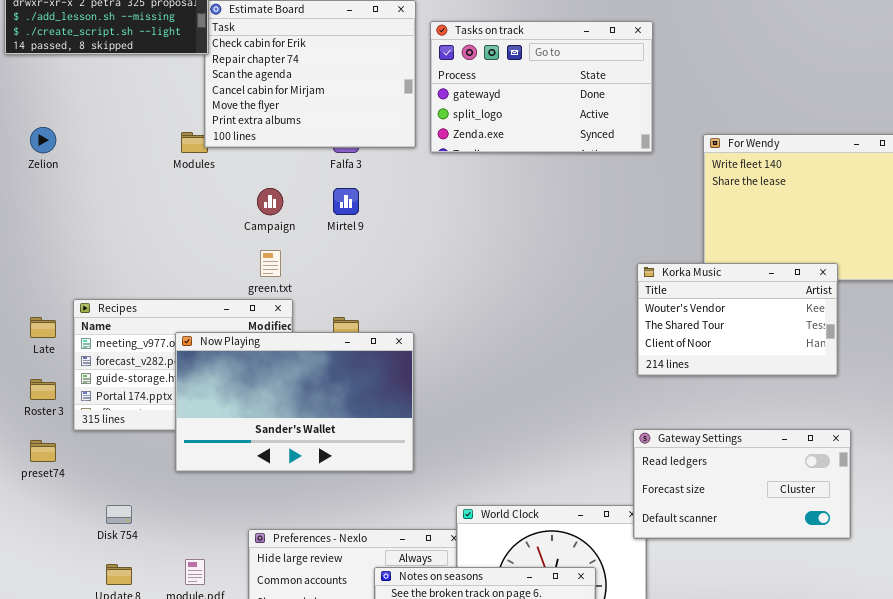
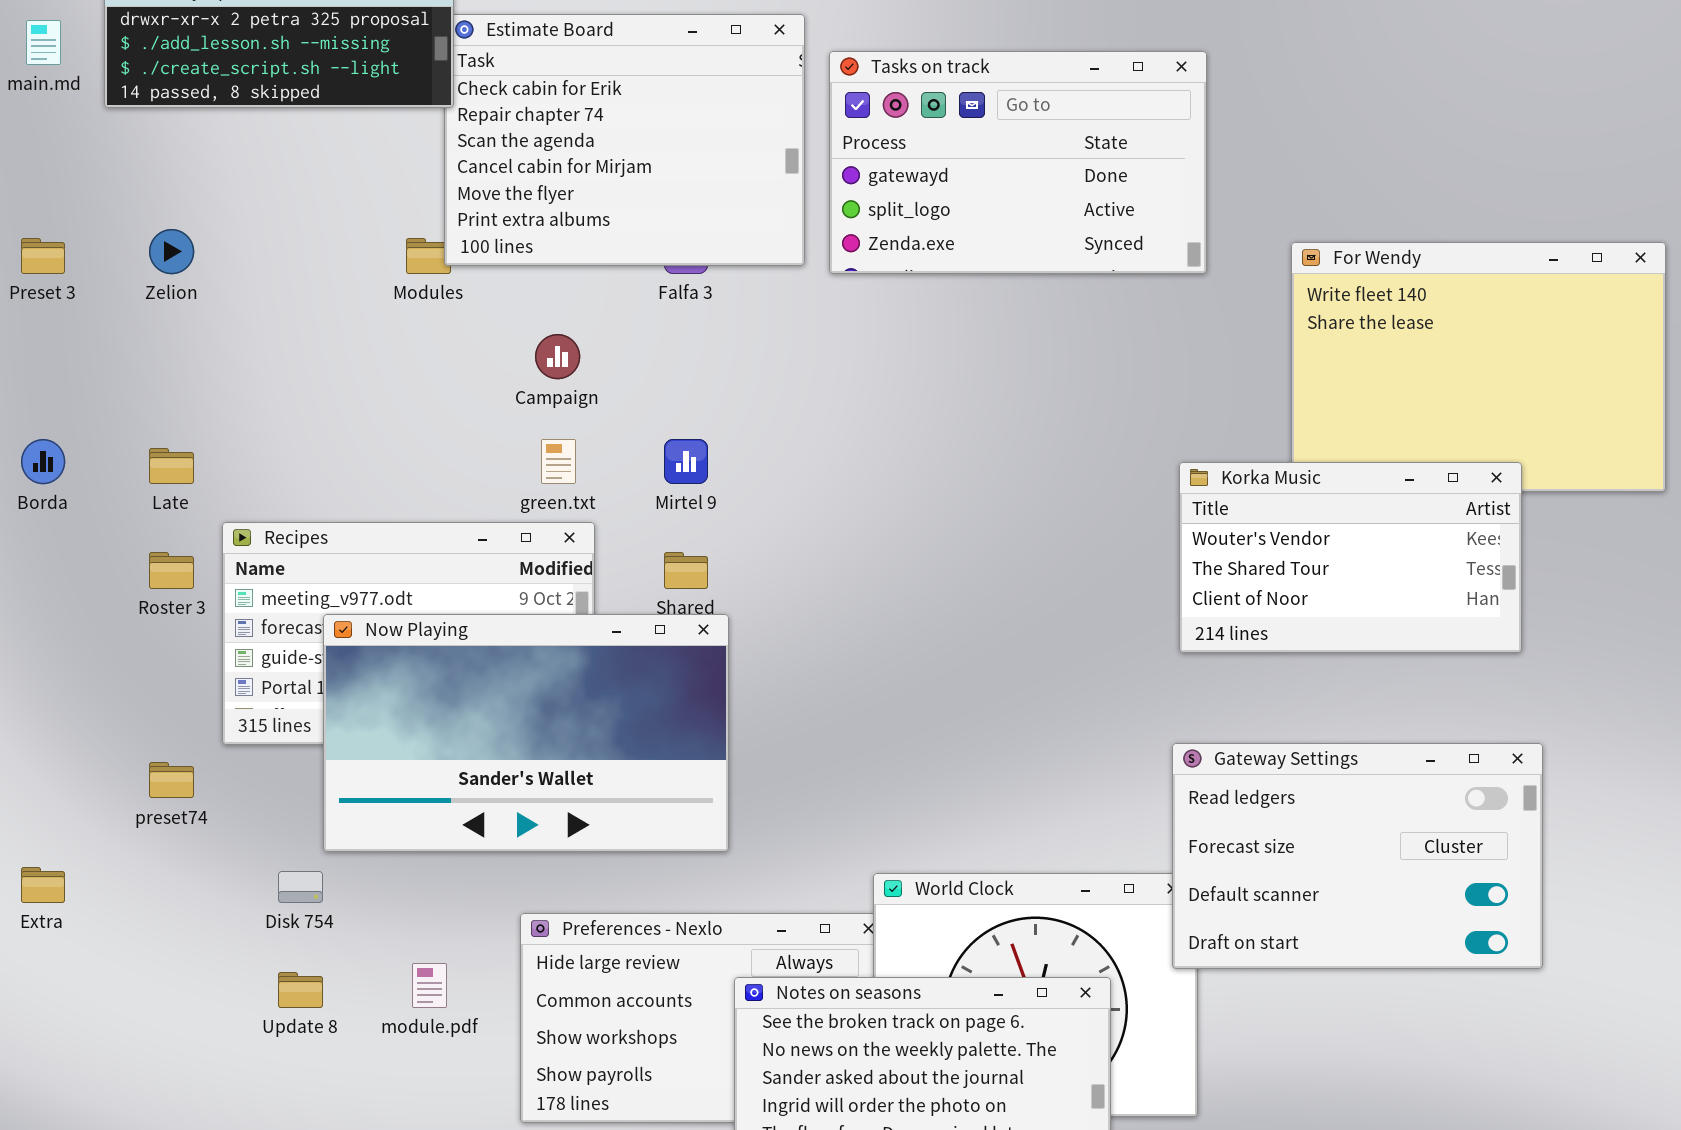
Mirtel 9: [333,188,359,215] -> [664,439,708,484], moved
Late: [30,317,56,338] -> [149,448,194,484], moved
Now Playing: [175,332,414,472] -> [323,614,729,852], moved
Roster 3: [30,379,56,400] -> [149,552,194,589], moved
Gateway Settings: [633,429,851,539] -> [1172,743,1543,969], resized

